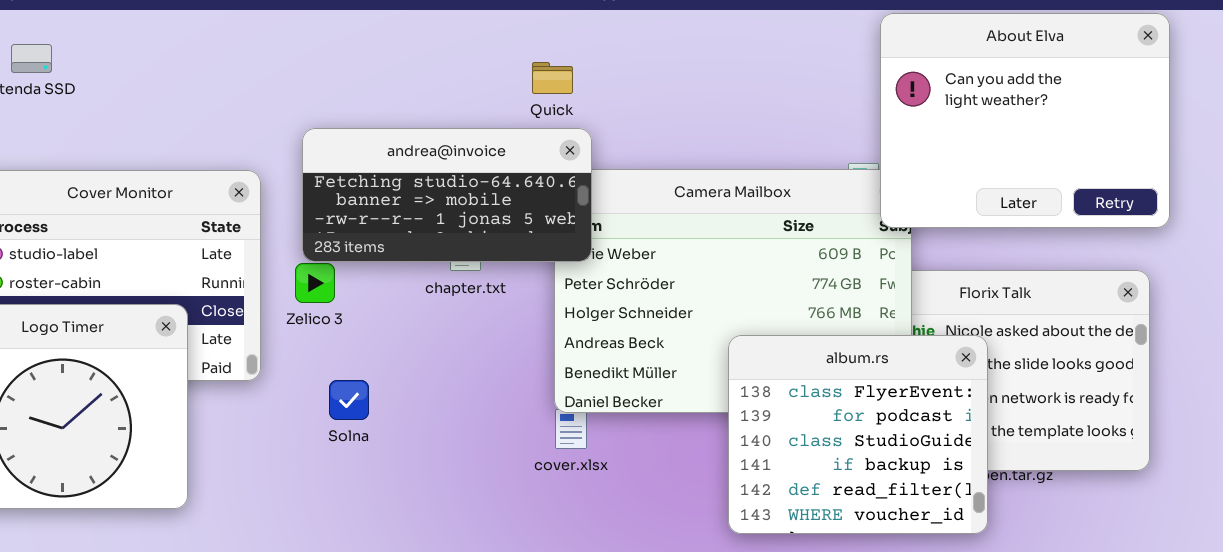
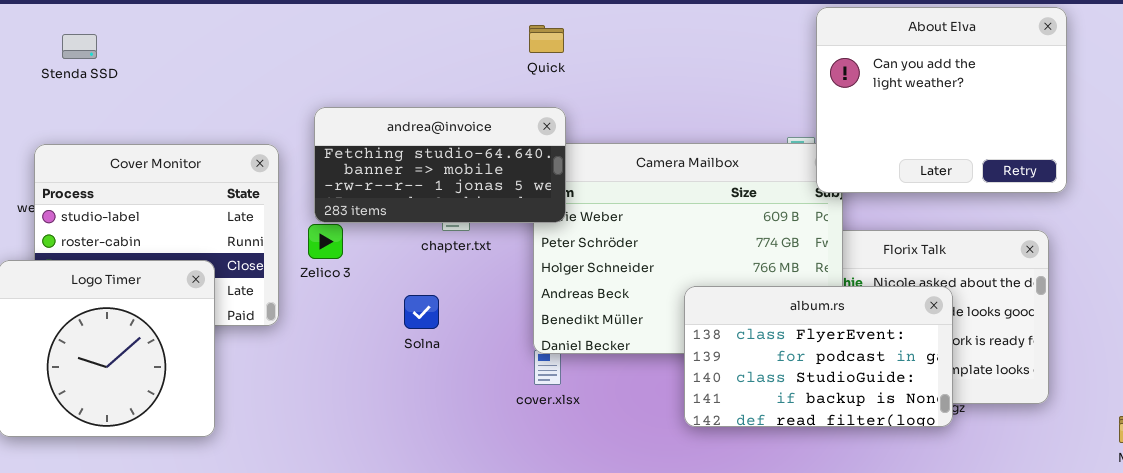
Quick: [532,62,573,94] -> [529,25,564,53], moved
album.rs: [728,335,988,534] -> [684,286,953,427], resized
Solna: [329,380,369,420] -> [404,295,439,329], moved

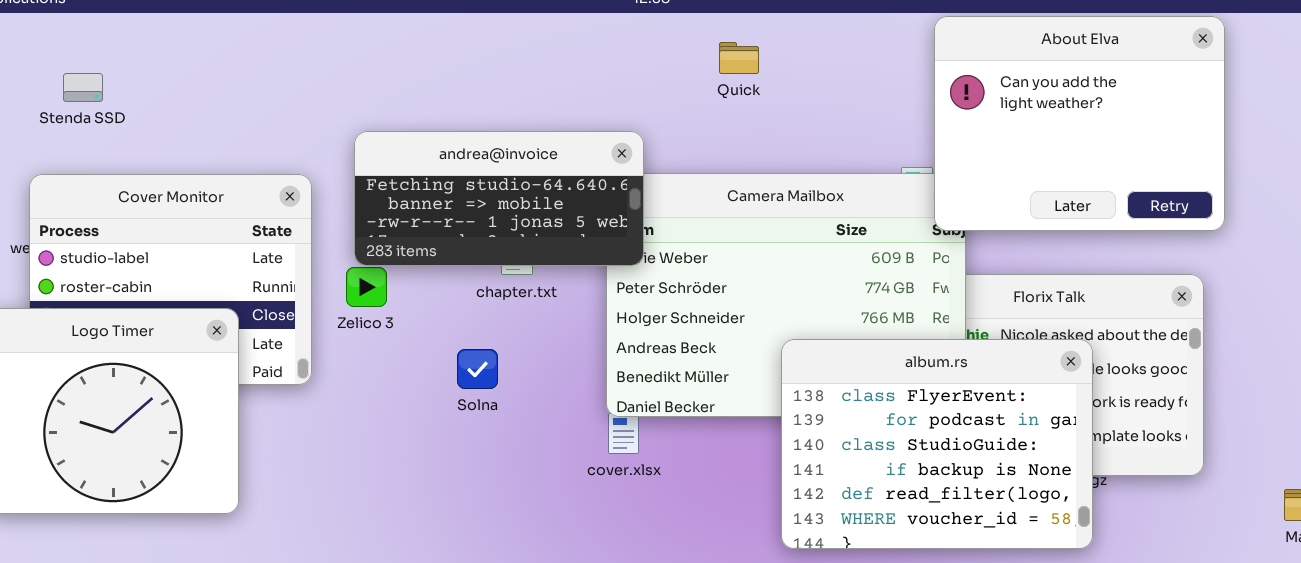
Quick: [529,25,564,53] -> [719,42,759,74], moved
Stenda SSD: [62,34,97,59] -> [63,73,103,102], moved
album.rs: [684,286,953,427] -> [781,339,1093,549], resized

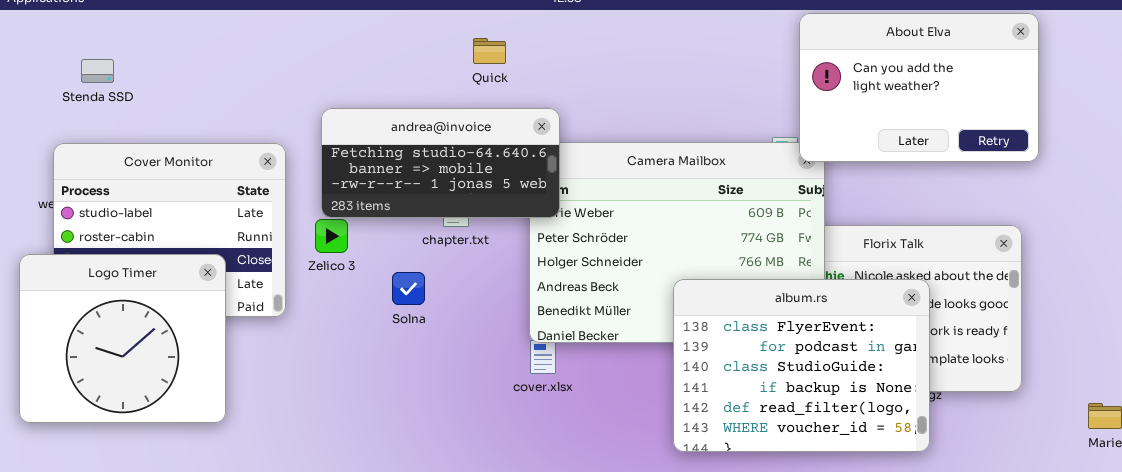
About Elva: [934,16,1225,231] -> [799,13,1039,162], resized
Quick: [719,42,759,74] -> [473,38,506,64], moved
Solna: [457,349,498,389] -> [392,272,425,305], moved

